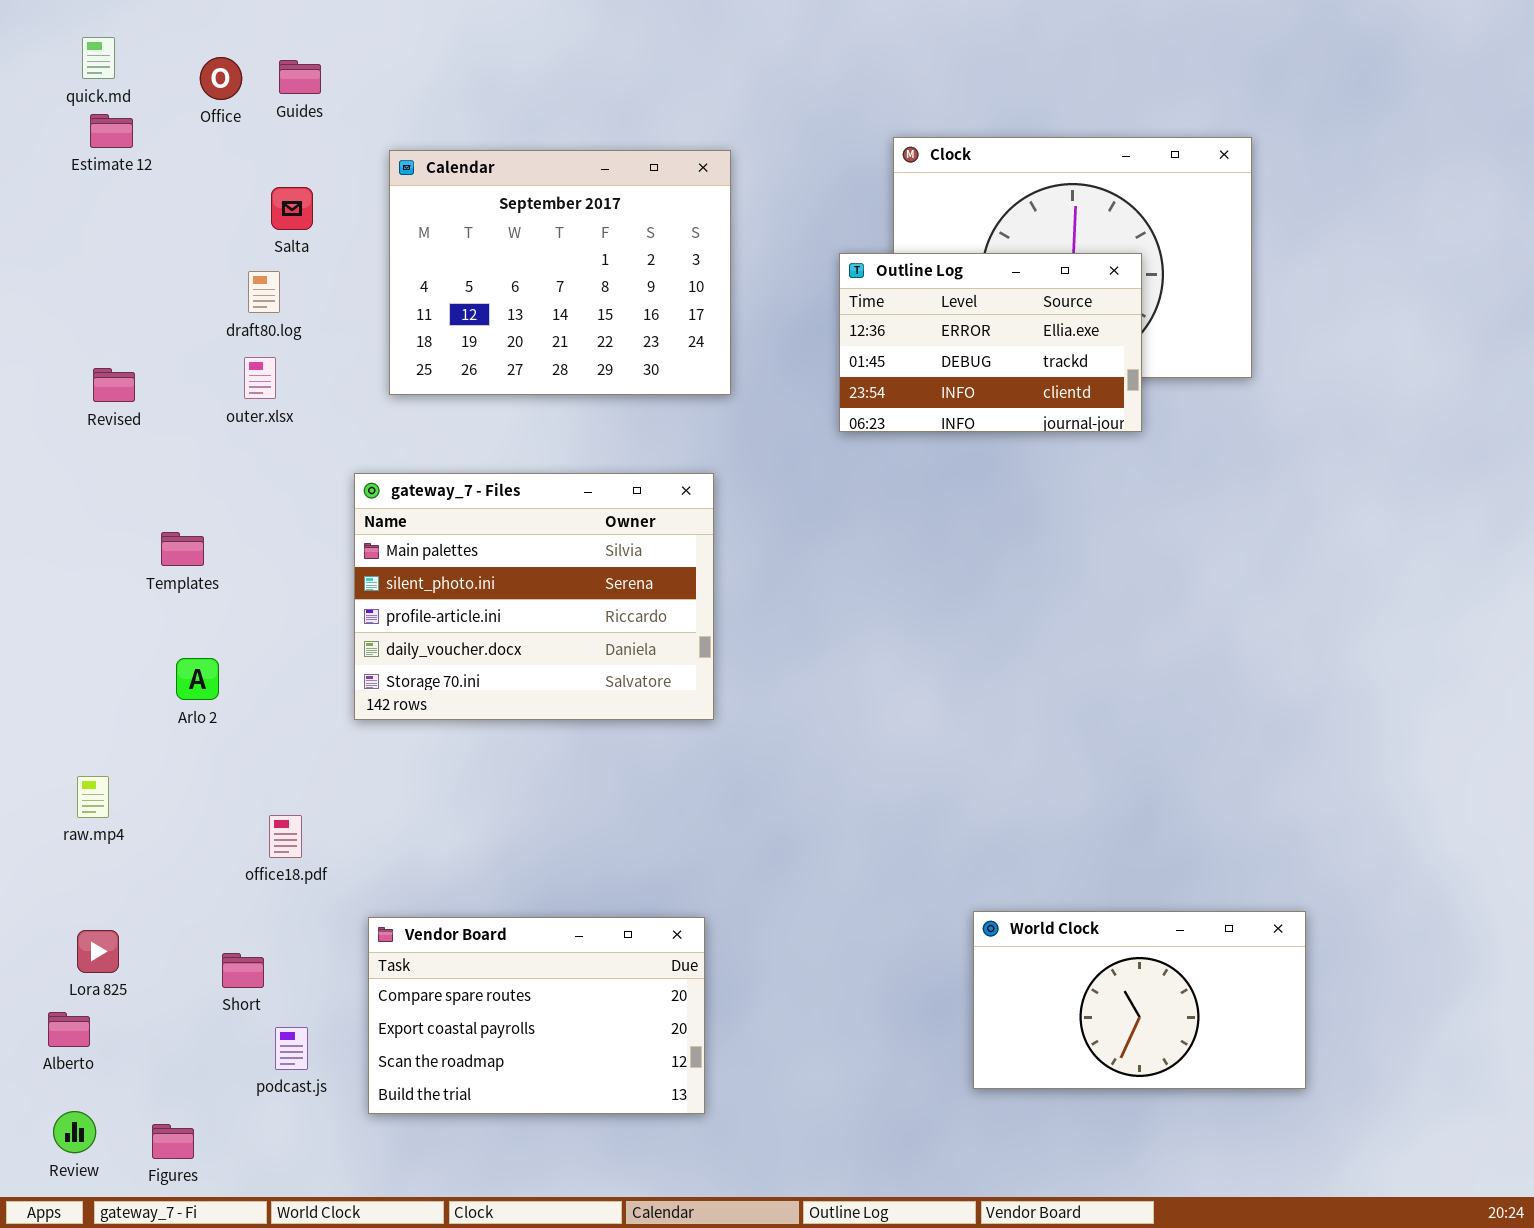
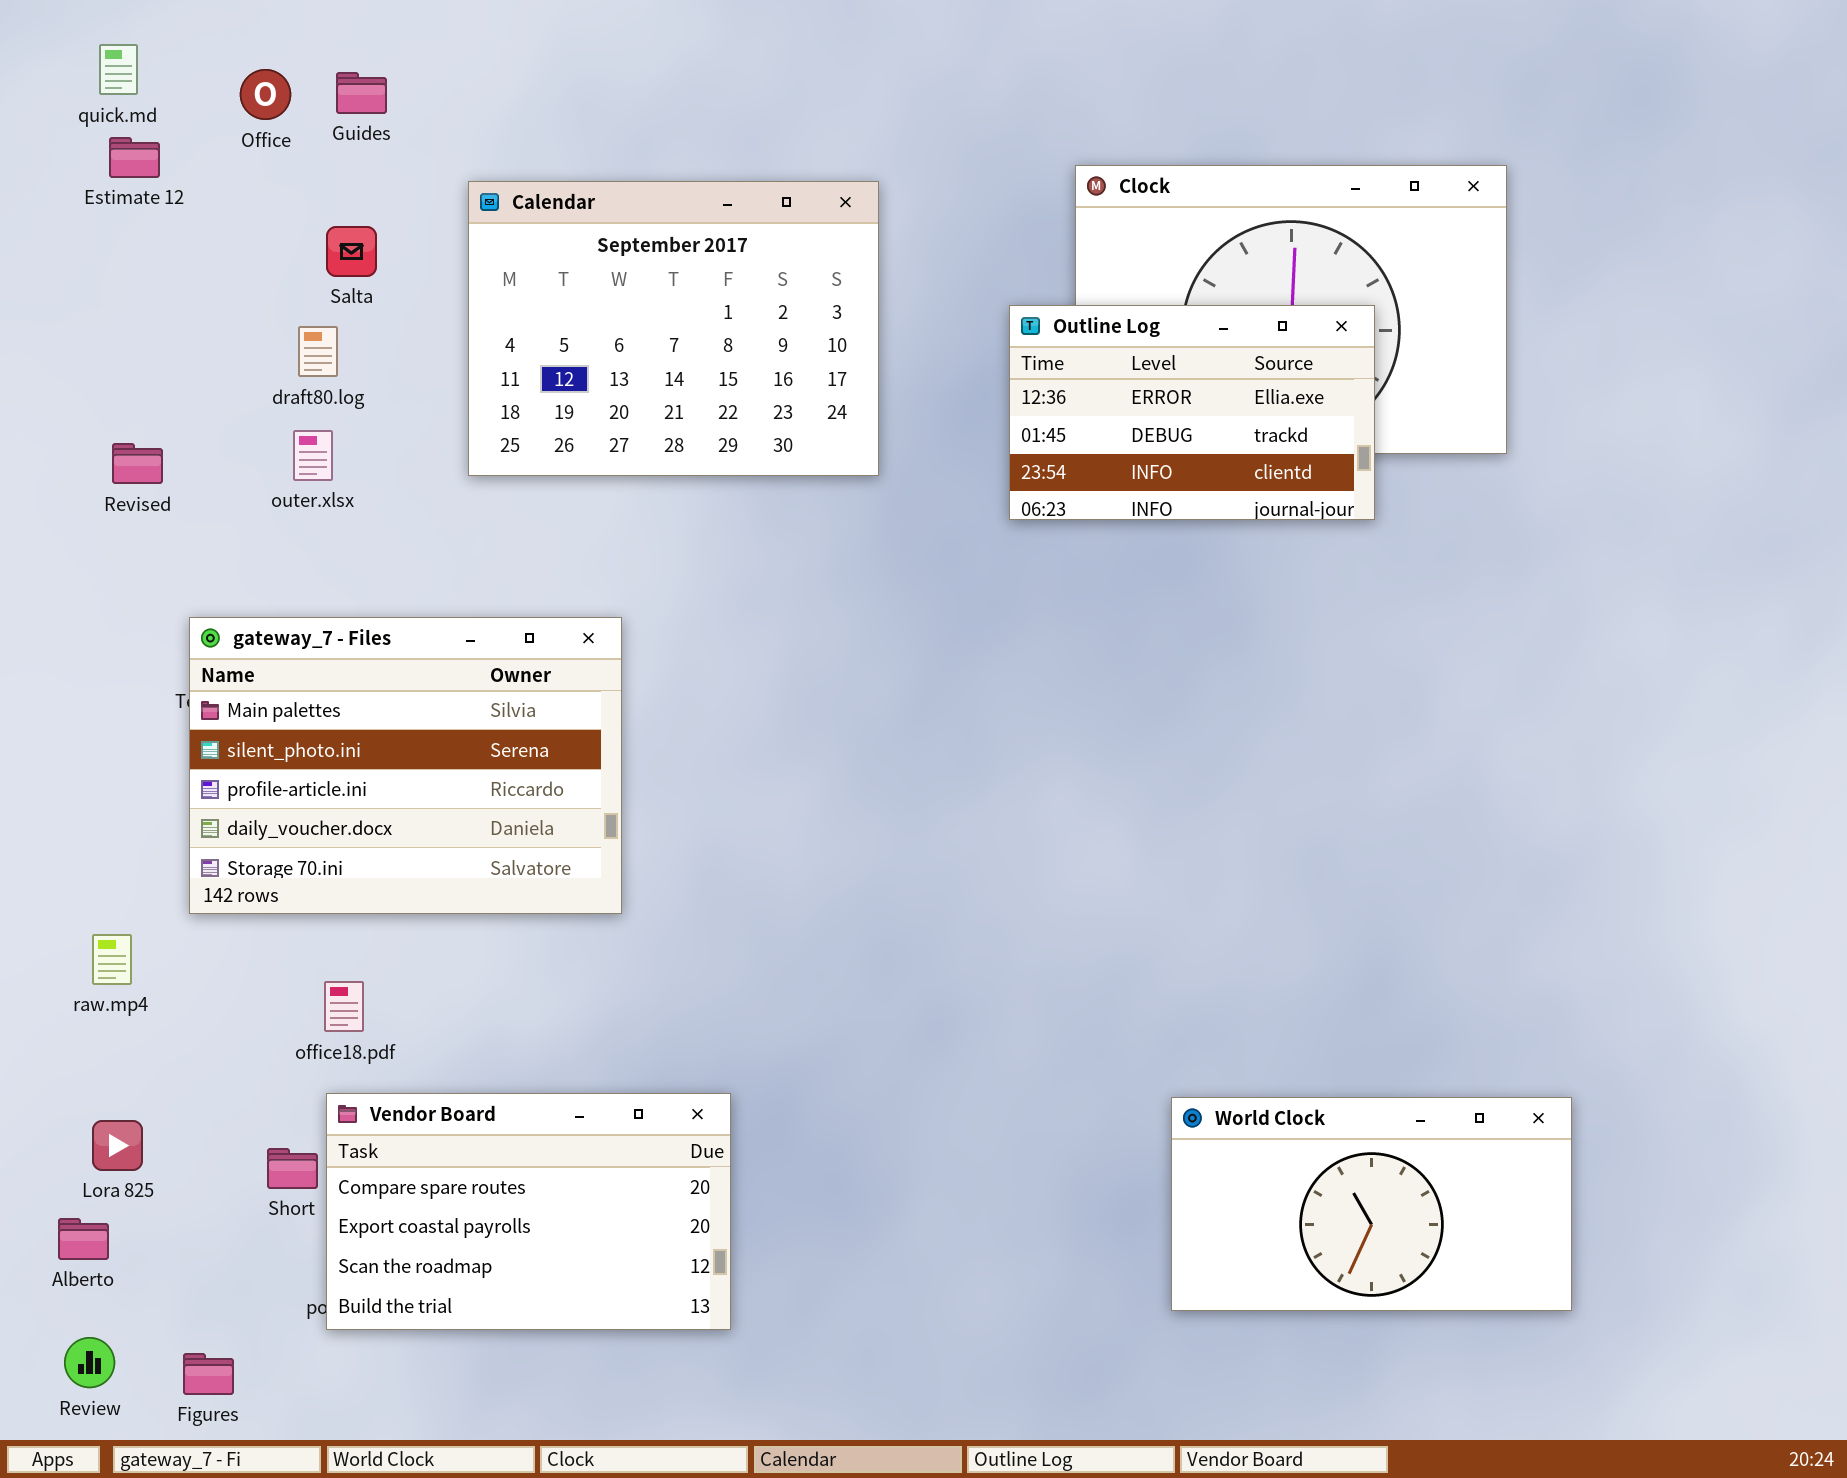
gateway_7 - Files: [354,473,714,720] -> [189,617,622,914], moved
Vendor Board: [368,917,705,1114] -> [326,1093,731,1330], moved

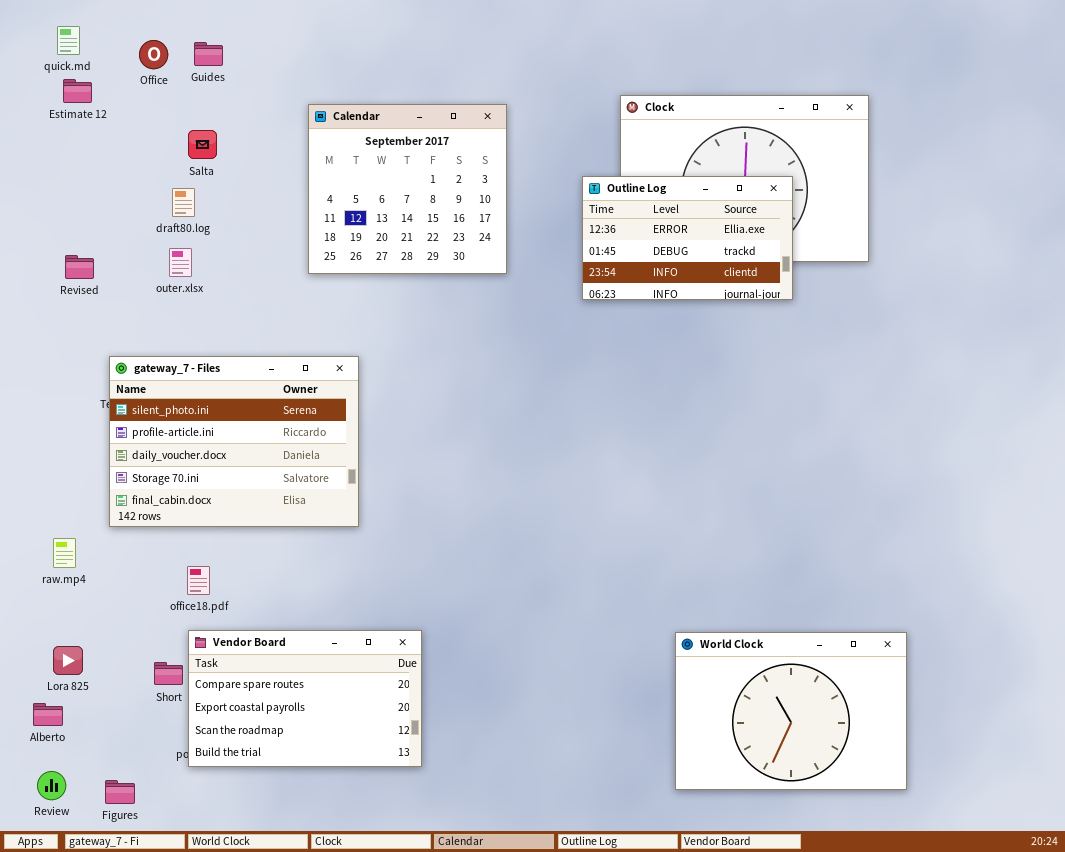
Calendar: [468,181,879,476] -> [308,104,507,274], resized
gateway_7 - Files: [189,617,622,914] -> [109,356,359,527], scrolled down 1 row
World Clock: [1171,1097,1572,1311] -> [675,632,907,790], resized

